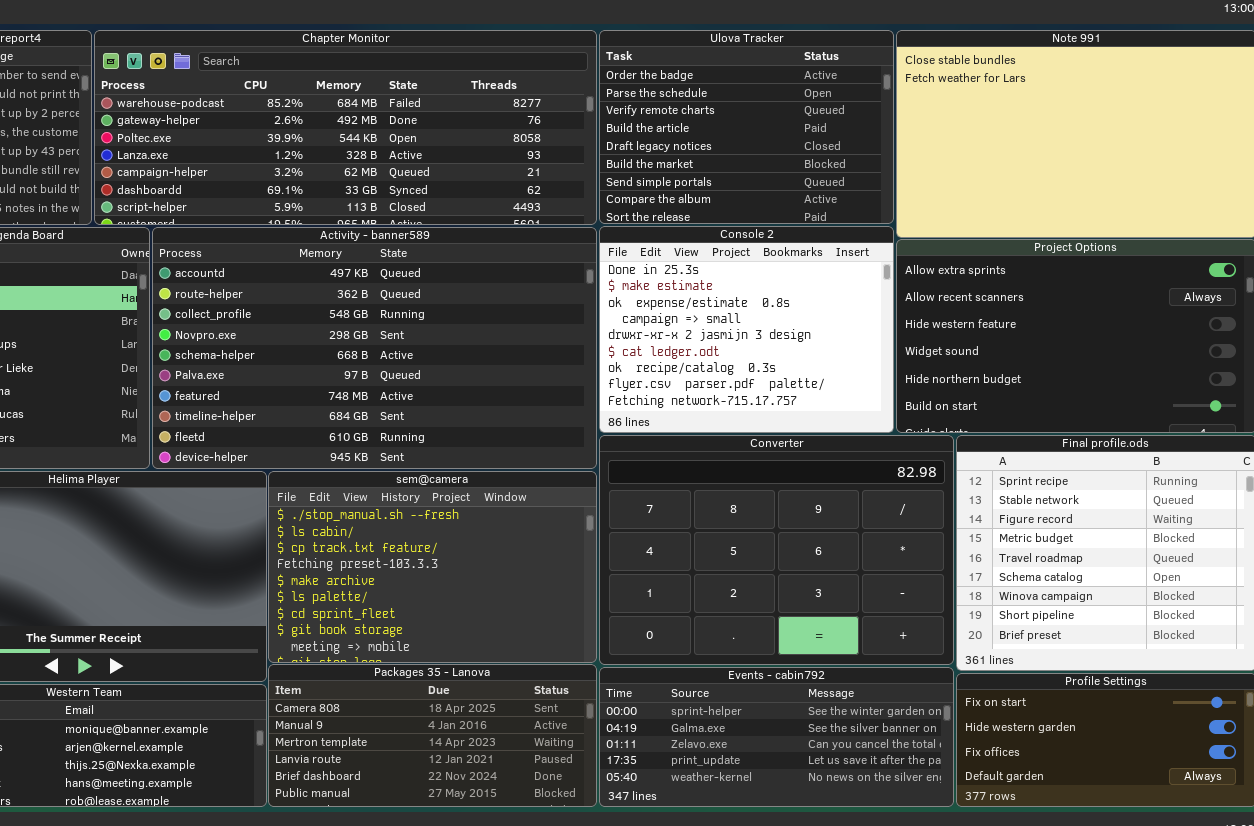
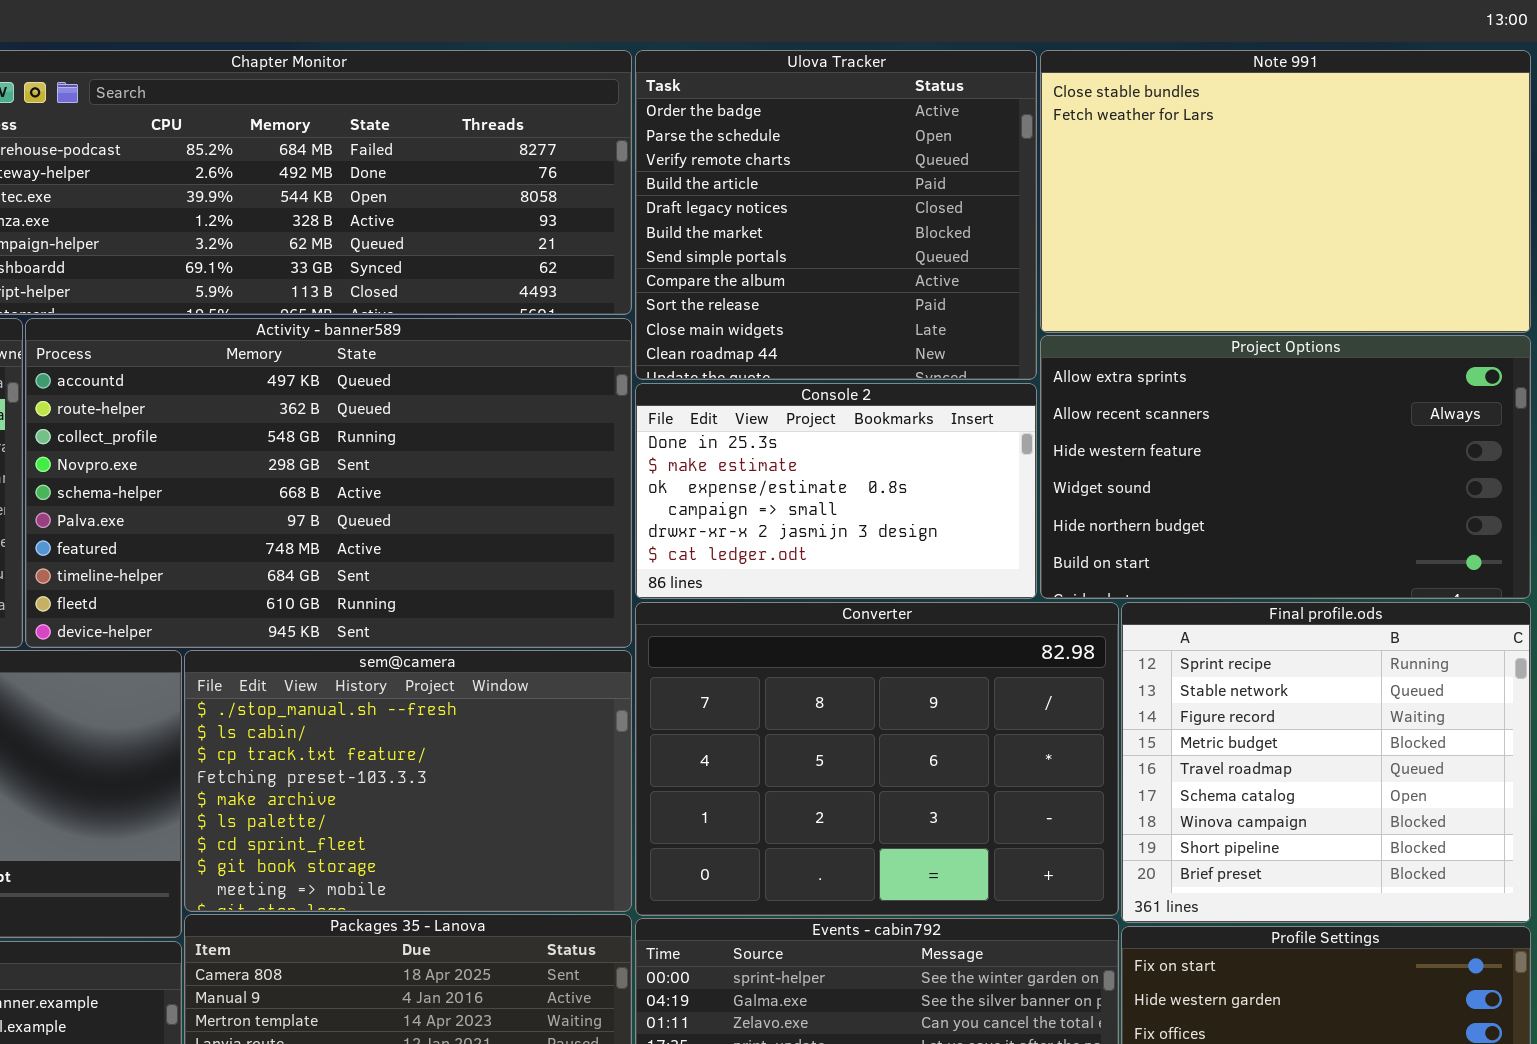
Ulova Tracker: [599,30,894,224] -> [635,50,1037,380], resized
Console 2: [599,226,894,433] -> [635,383,1037,599], resized

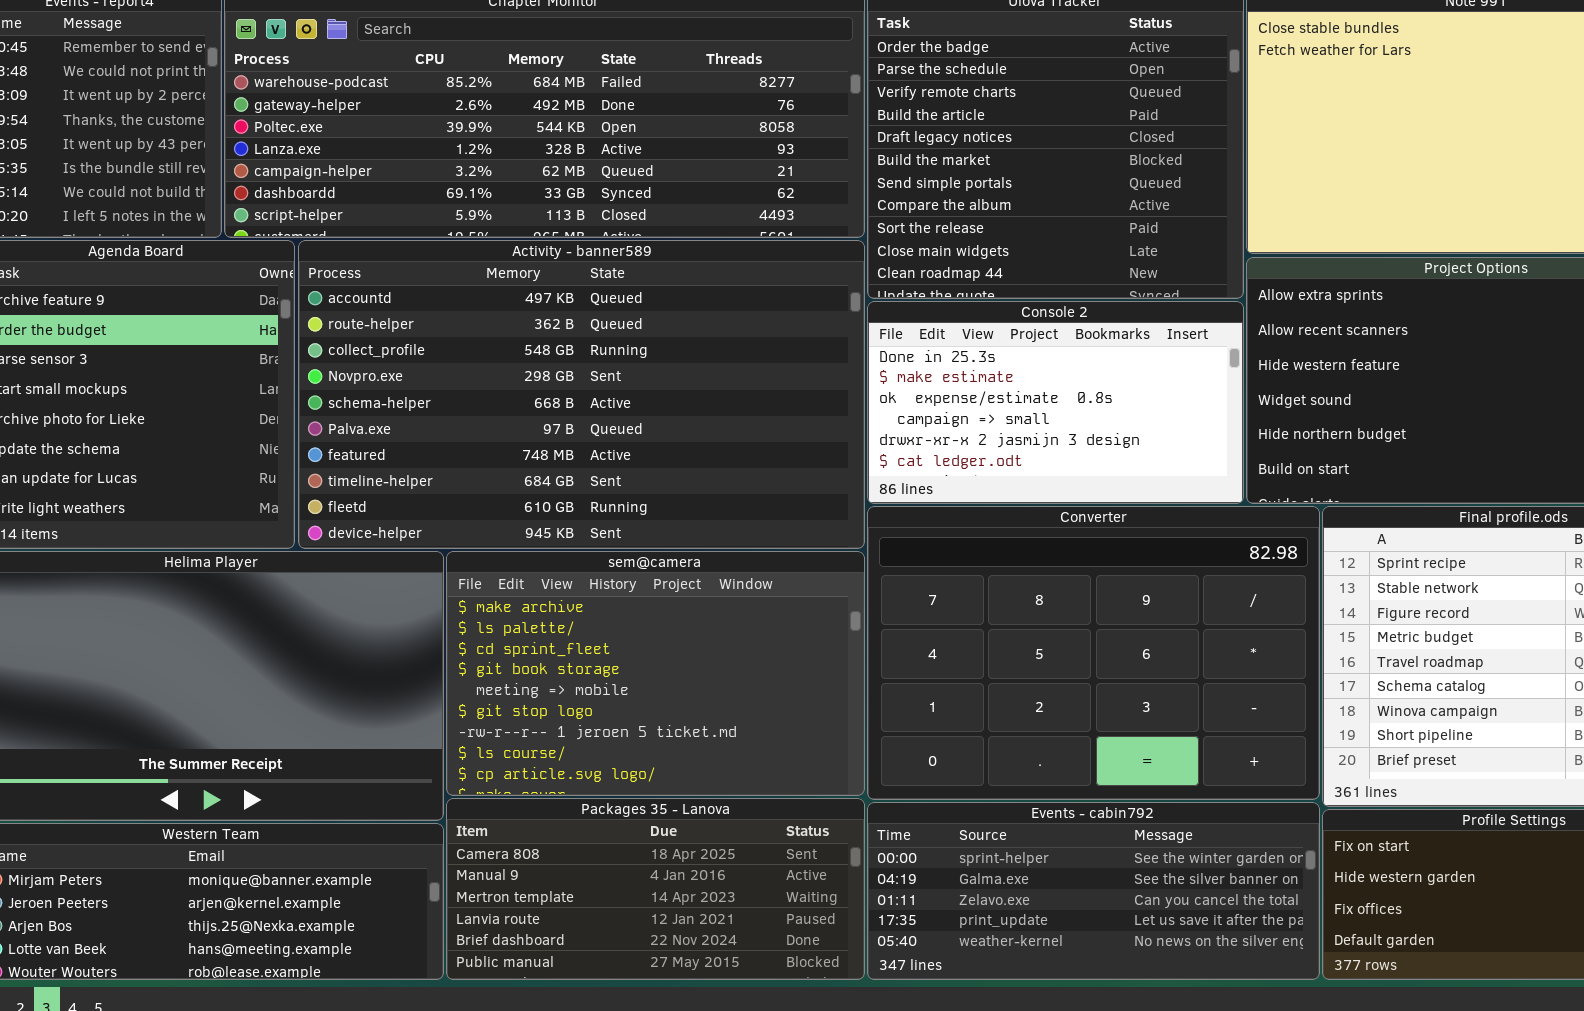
sem@camera: [184,650,632,912] -> [446,551,865,796], scrolled down 4 rows

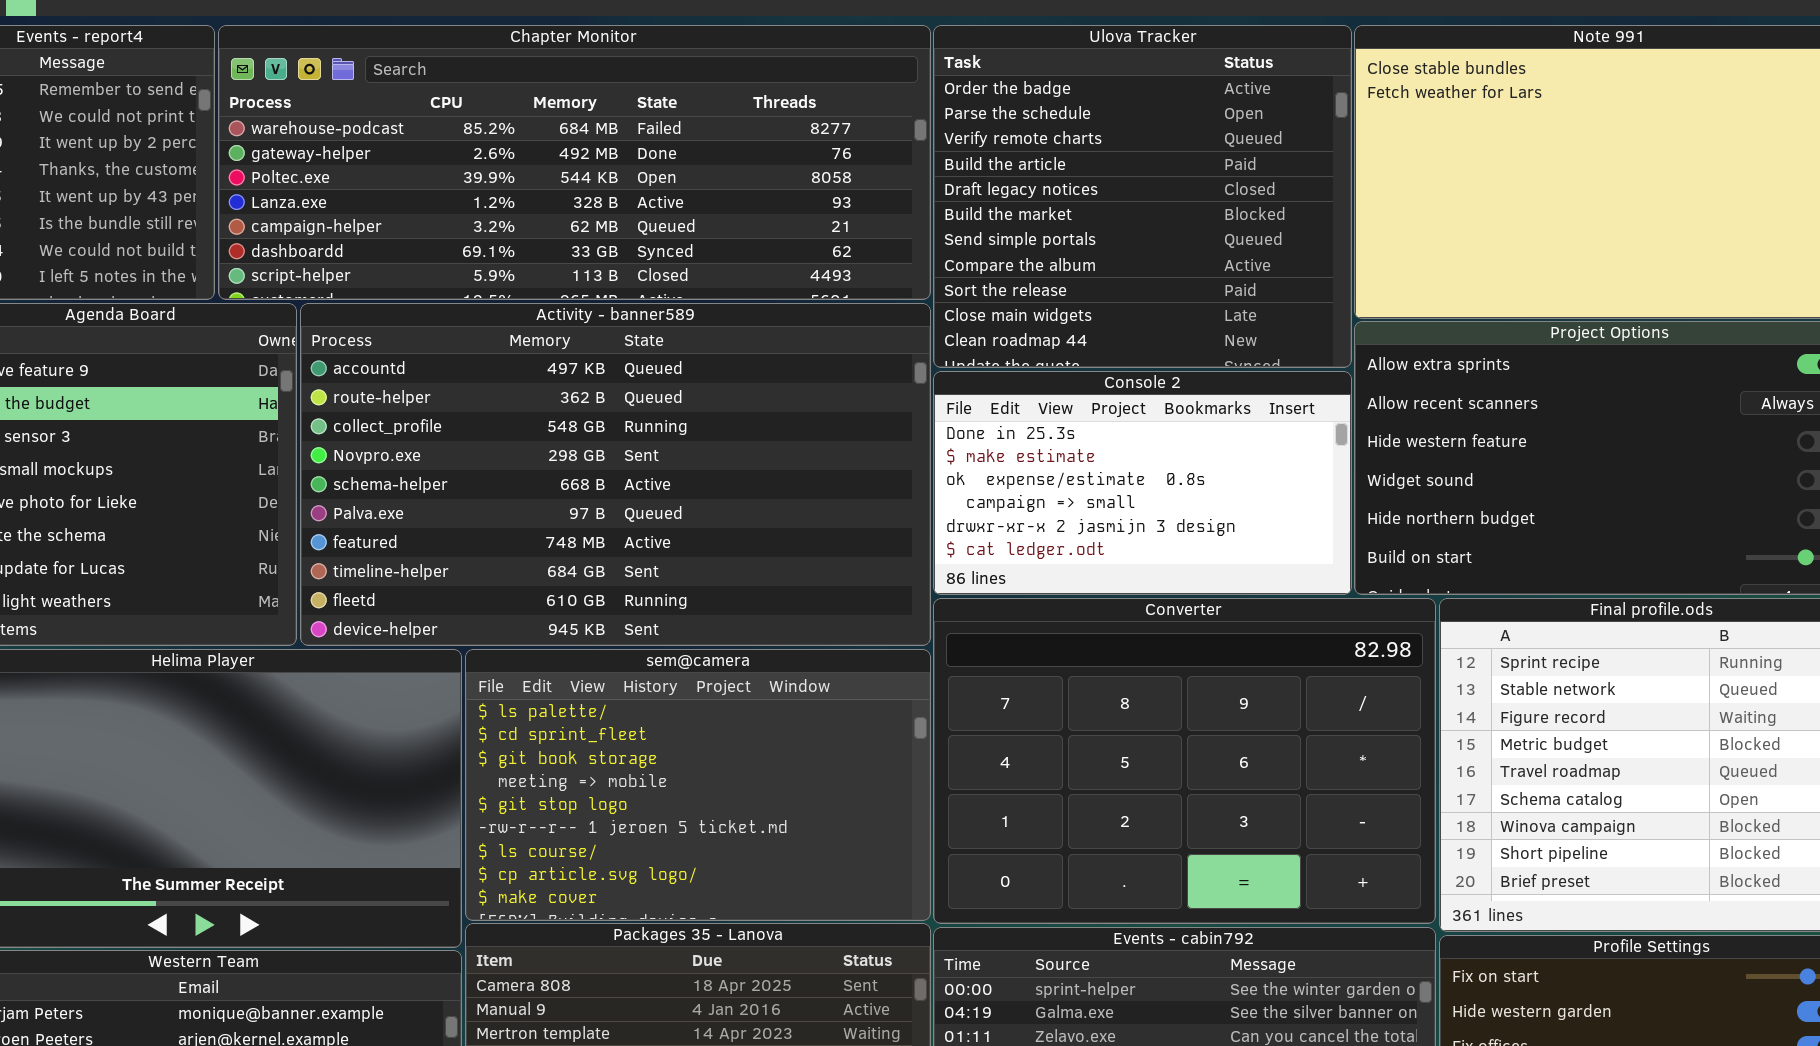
sem@camera: [446,551,865,796] -> [465,649,931,921], scrolled down 1 row

